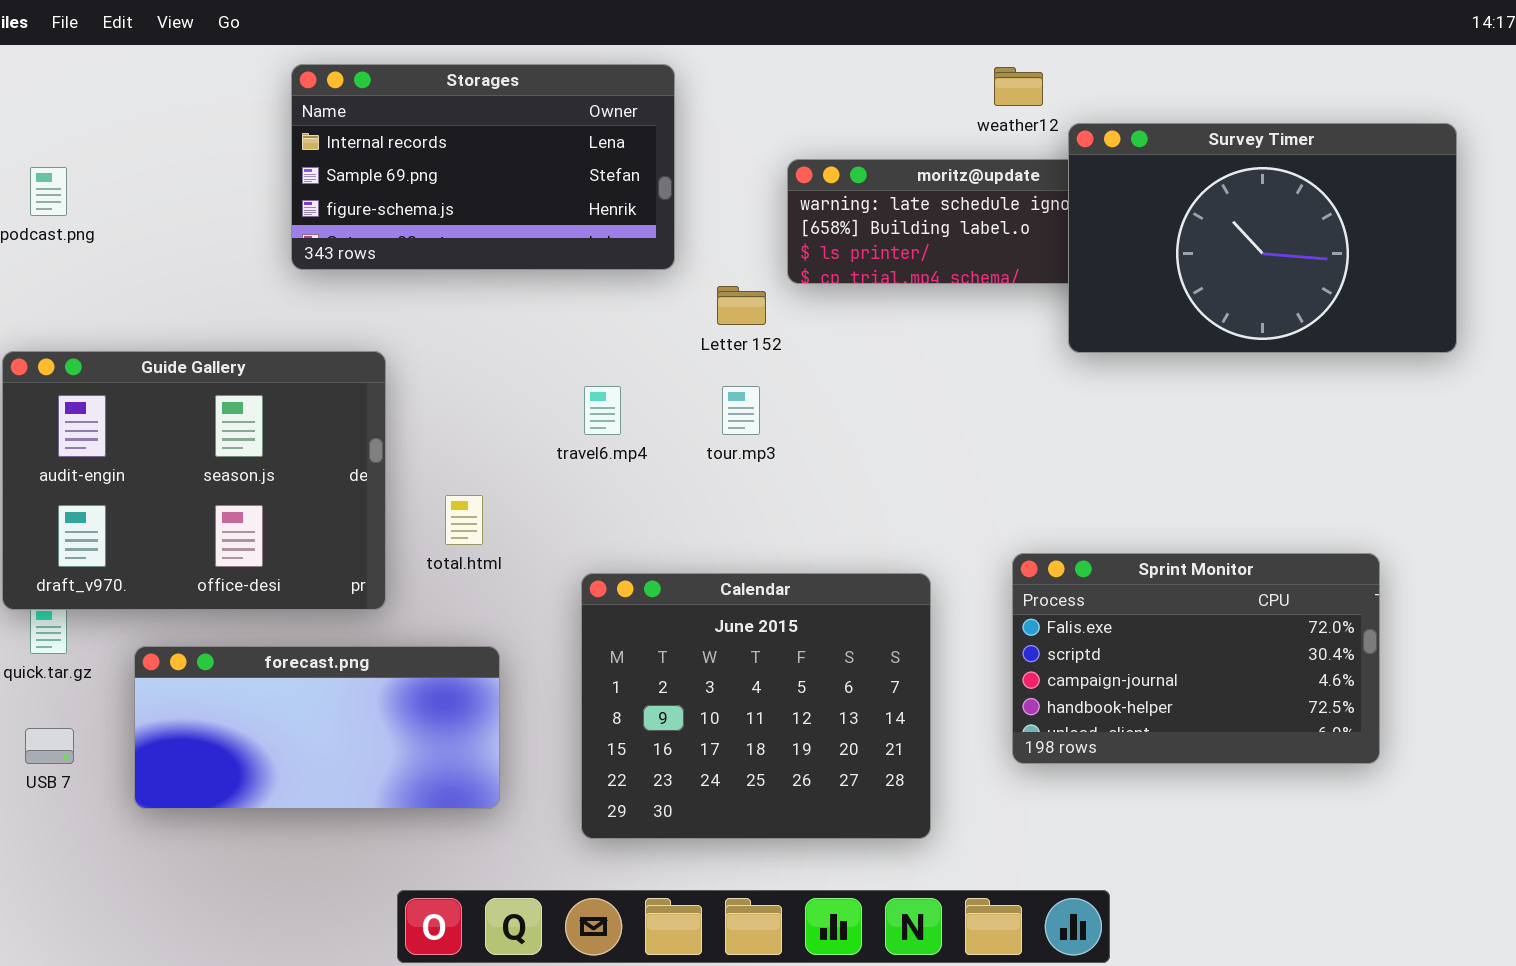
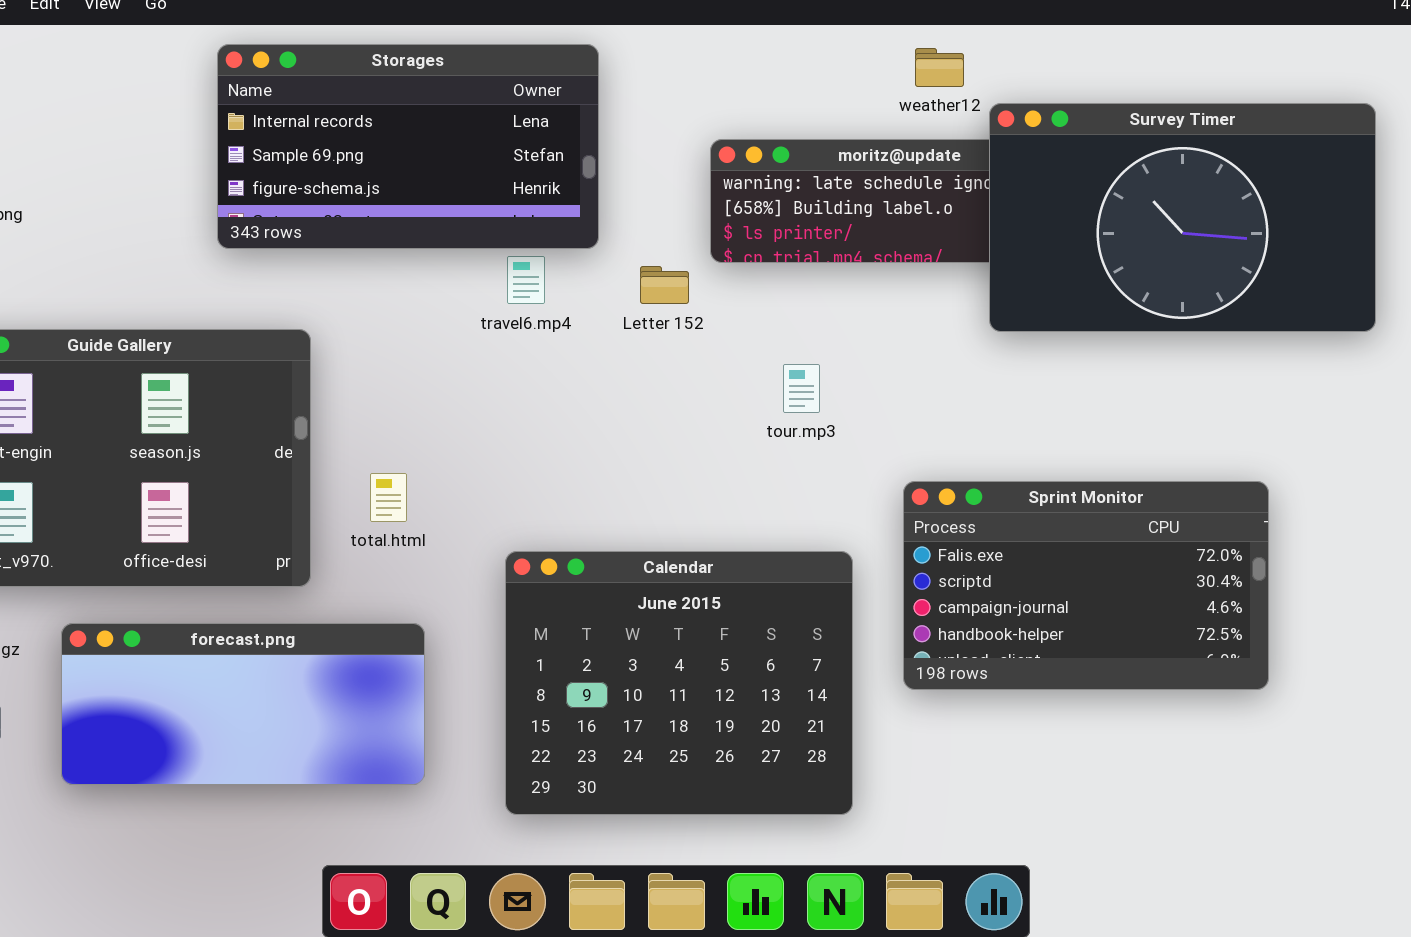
travel6.mp4: [584,386,621,435] -> [507,256,545,304], moved
tour.mp3: [722,386,760,435] -> [783,364,820,413], moved
Sprint Monitor: [1012,553,1380,764] -> [903,481,1269,690], moved

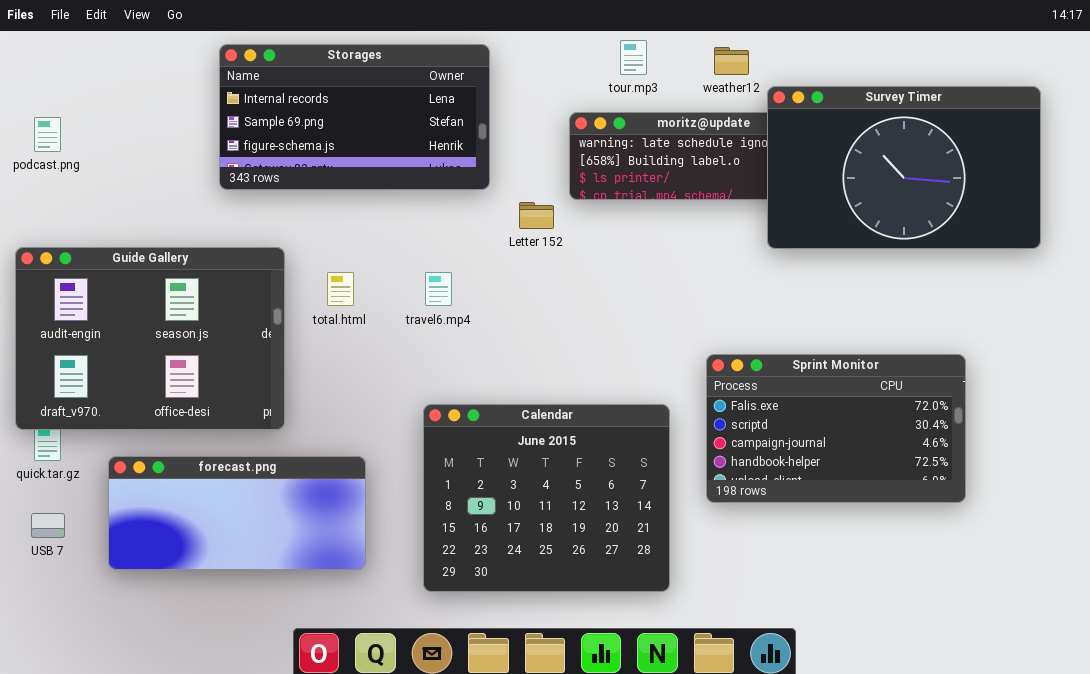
travel6.mp4: [507,256,545,304] -> [425,272,452,306], moved
tour.mp3: [783,364,820,413] -> [620,40,647,75], moved
total.html: [370,473,407,522] -> [327,272,354,306], moved

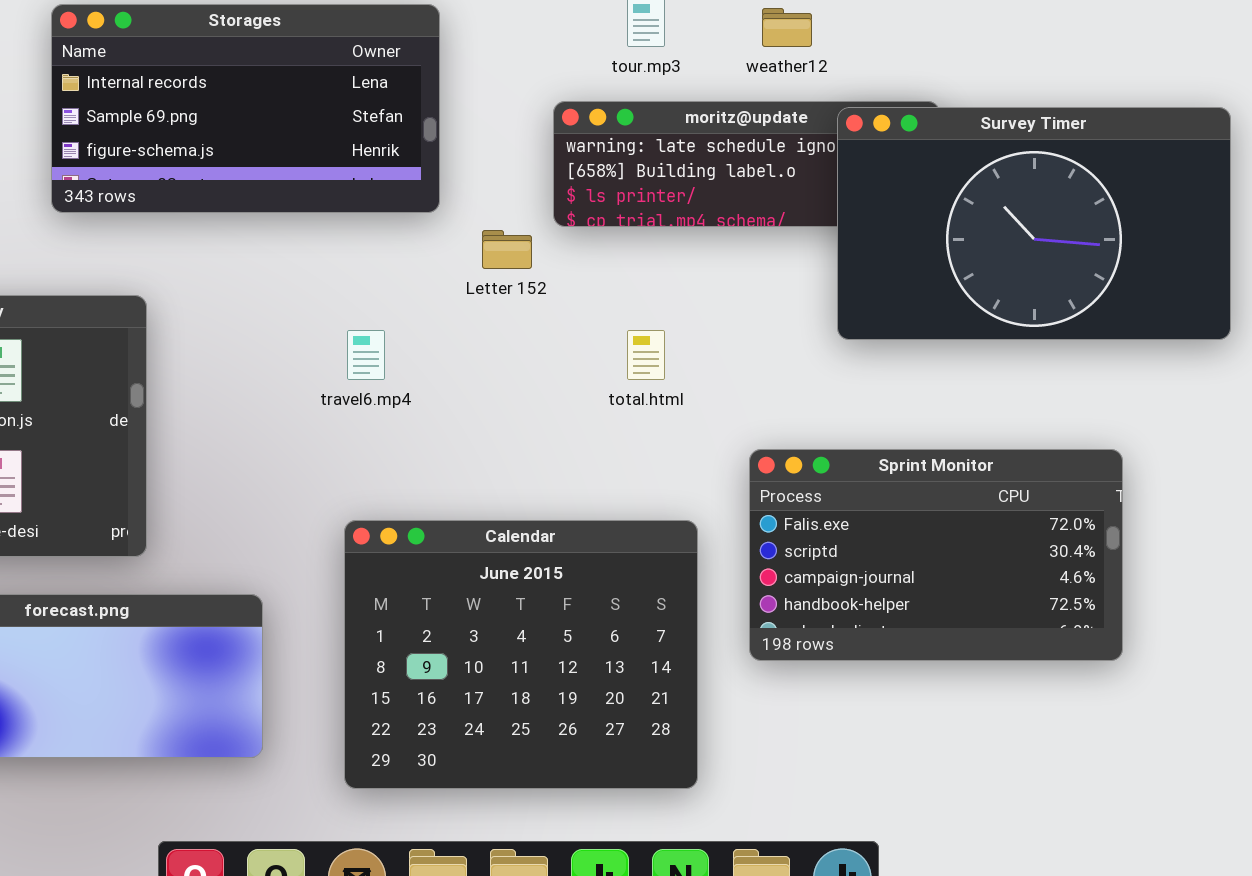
Survey Timer: [767,86,1041,249] -> [837,107,1231,340], moved
total.html: [327,272,354,306] -> [627,330,665,380], moved

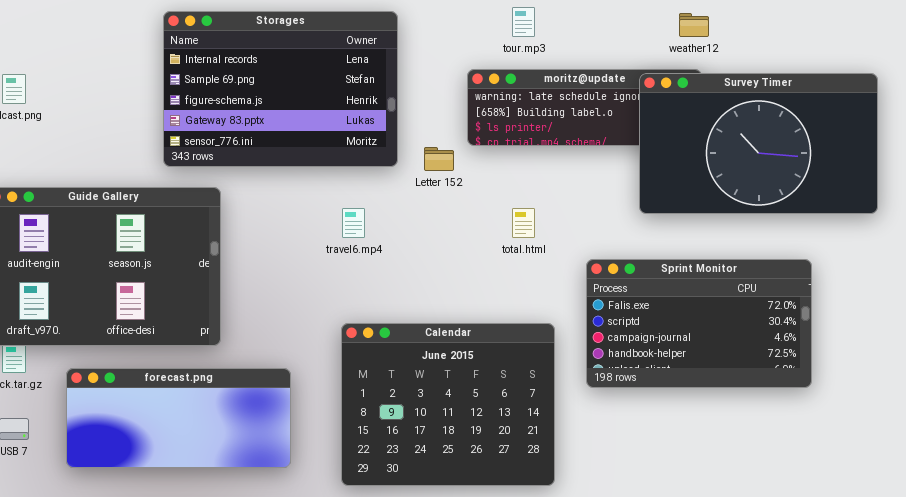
Storages: [51,4,440,213] -> [163,11,398,167], resized
weather12: [762,8,812,47] -> [679,13,709,37], moved
Sprint Monitor: [749,449,1123,661] -> [586,259,812,388], moved

